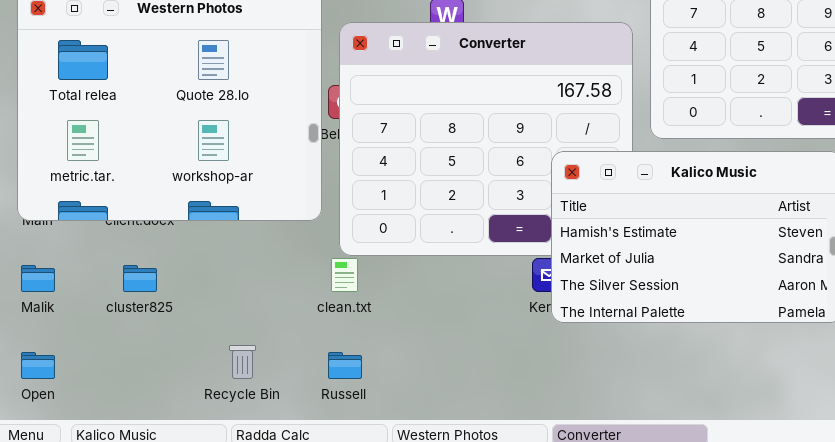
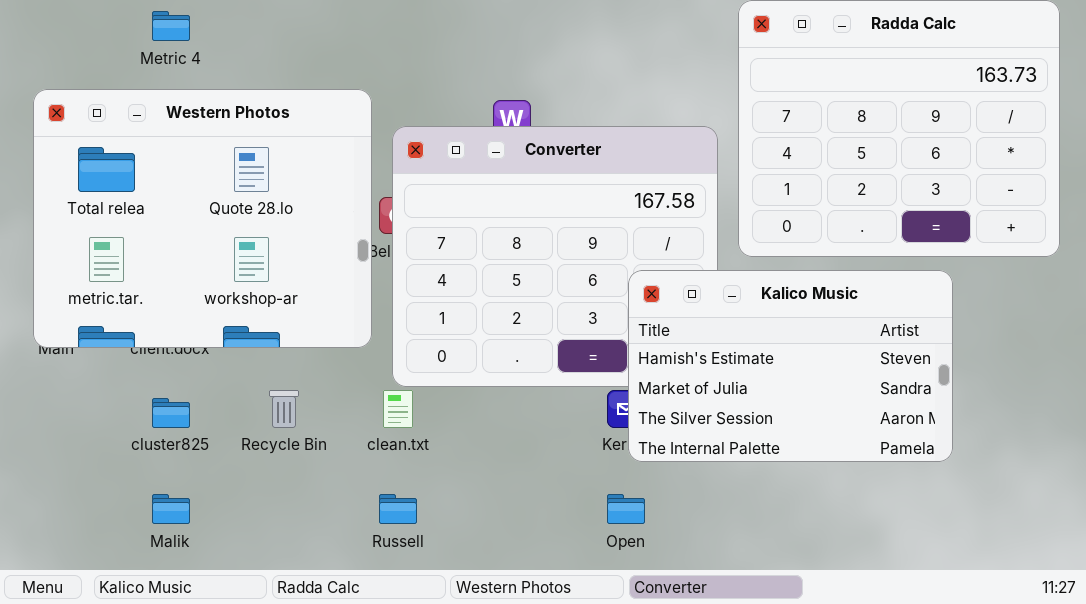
Malik: [21,265,55,292] -> [152,494,190,524], moved
Recycle Bin: [229,345,256,379] -> [269,390,299,428], moved
Open: [21,352,55,379] -> [607,494,645,524], moved

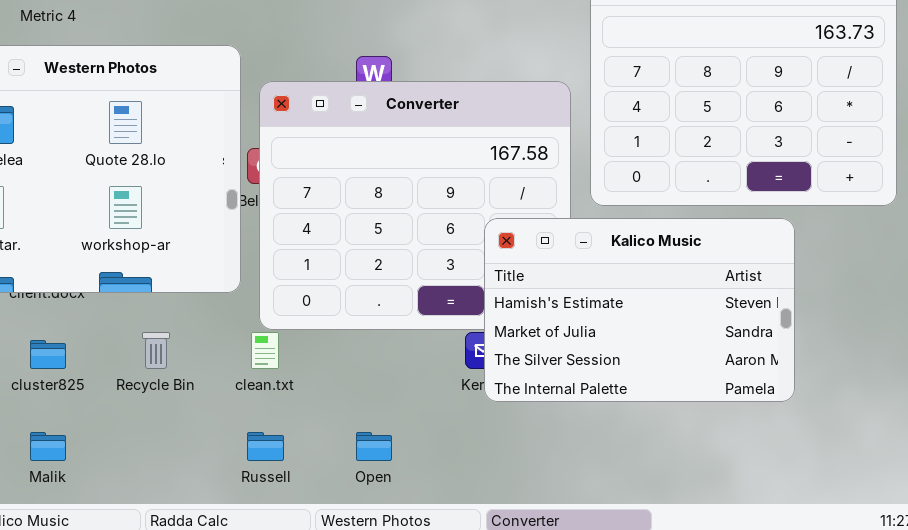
Open: [607,494,645,524] -> [356,432,392,461], moved

